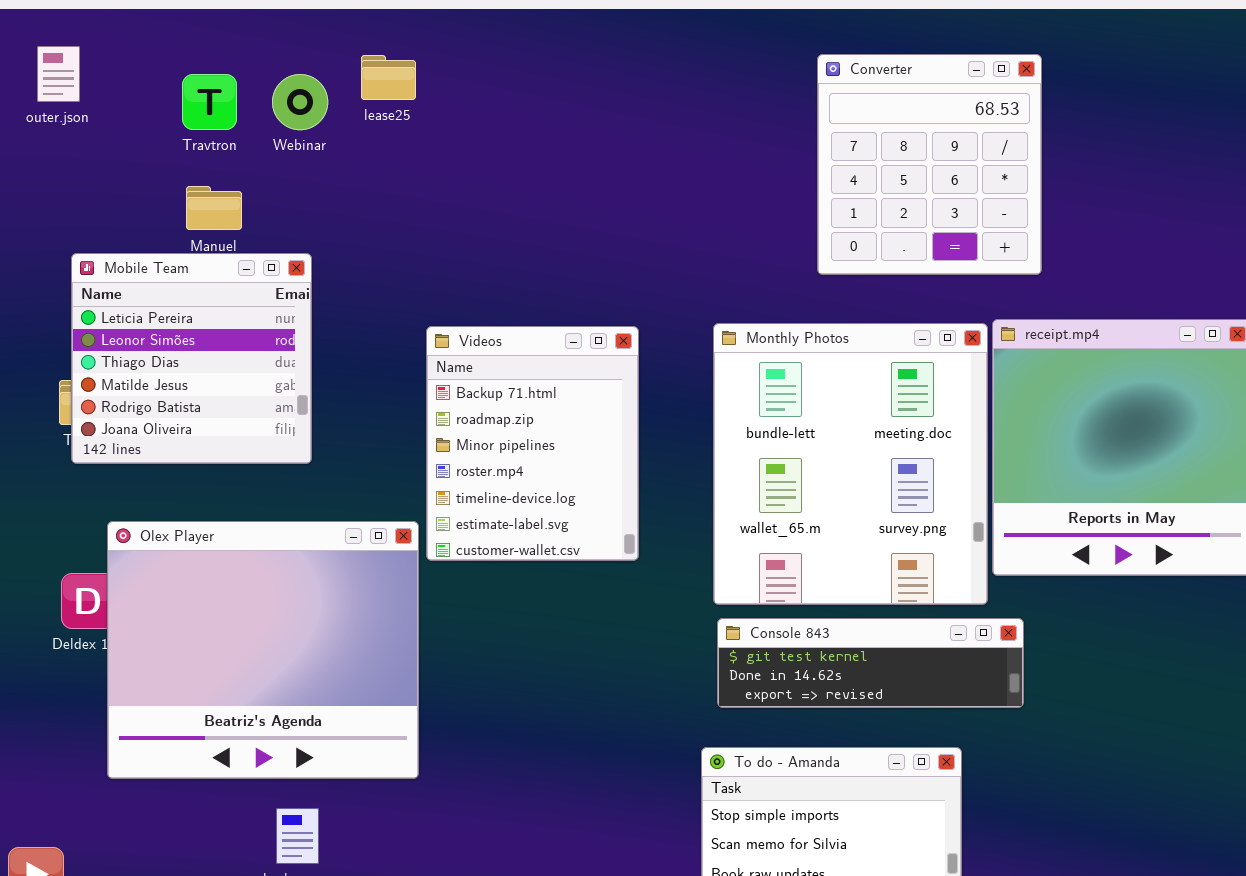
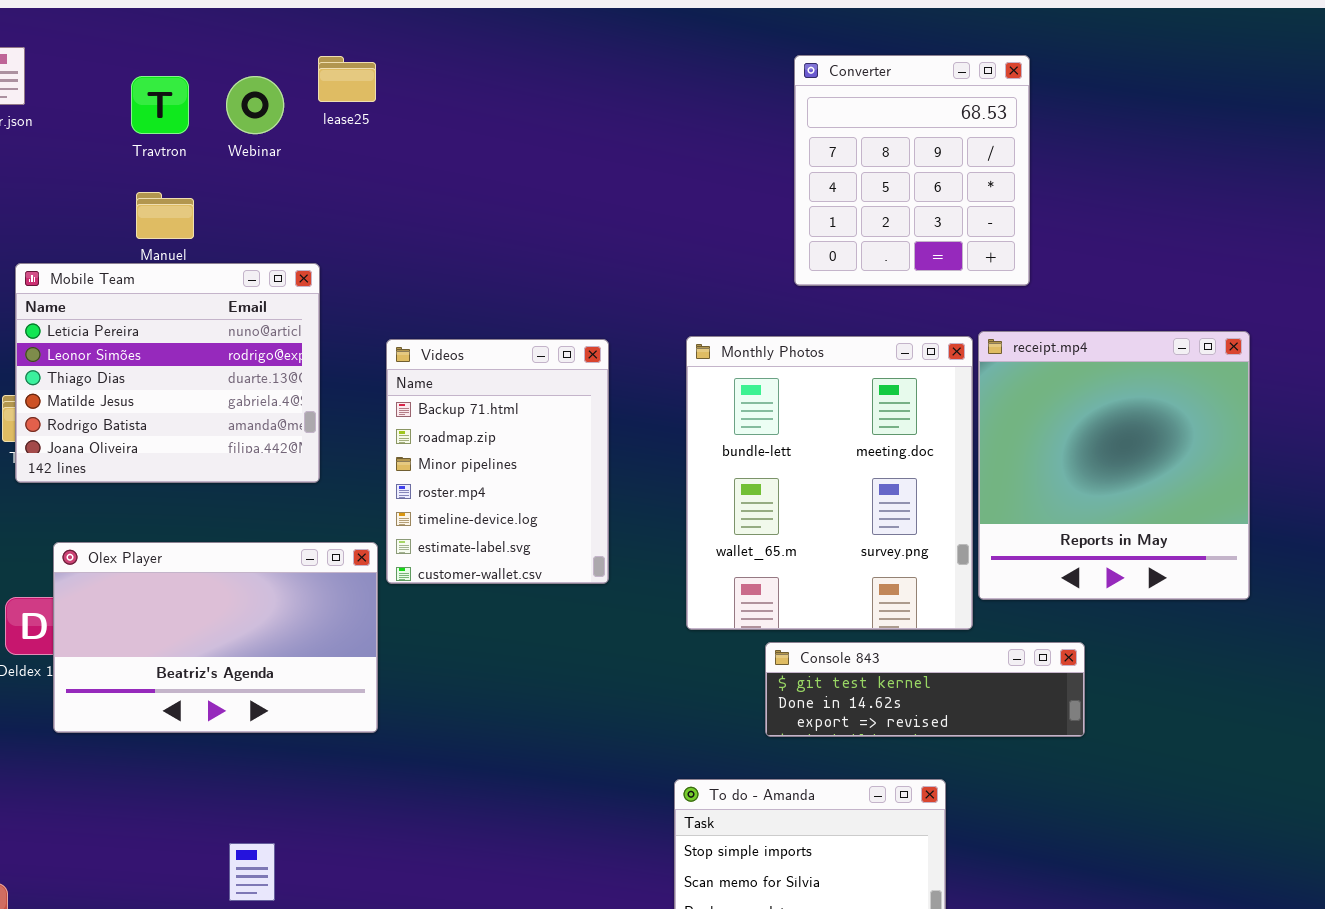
Mobile Team: [71,253,312,464] -> [15,263,320,483], resized
Olex Player: [107,521,419,779] -> [53,542,378,733], resized
Console 843: [717,618,1024,708] -> [765,642,1085,737], moved

